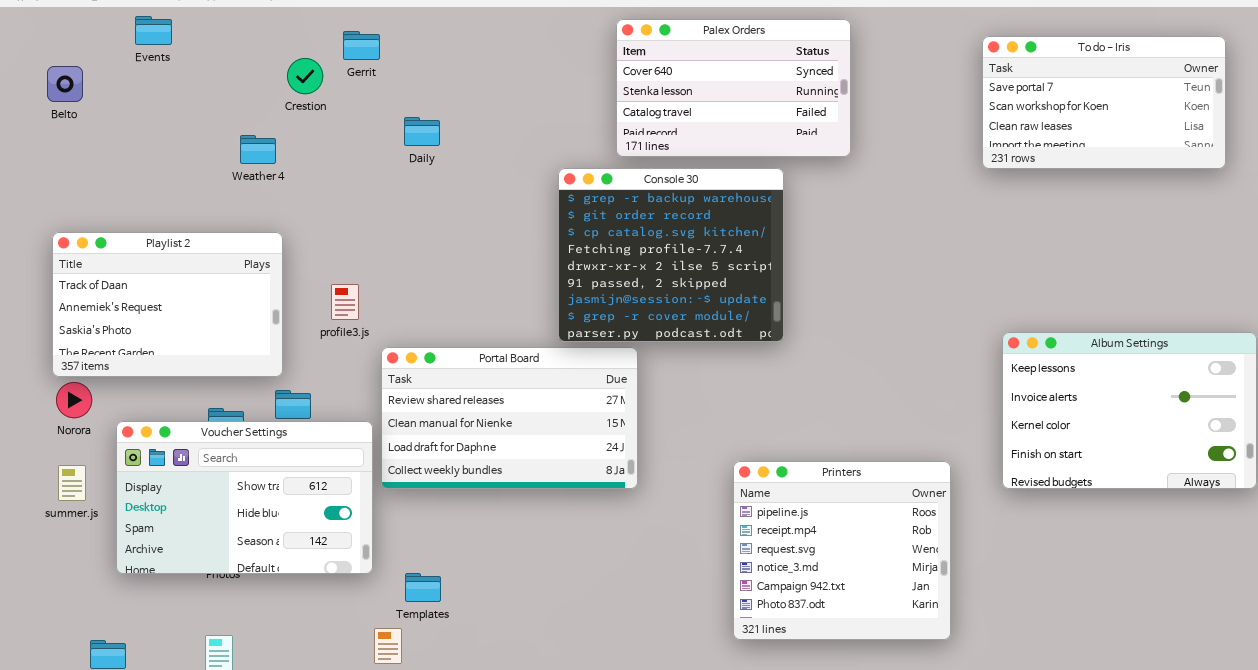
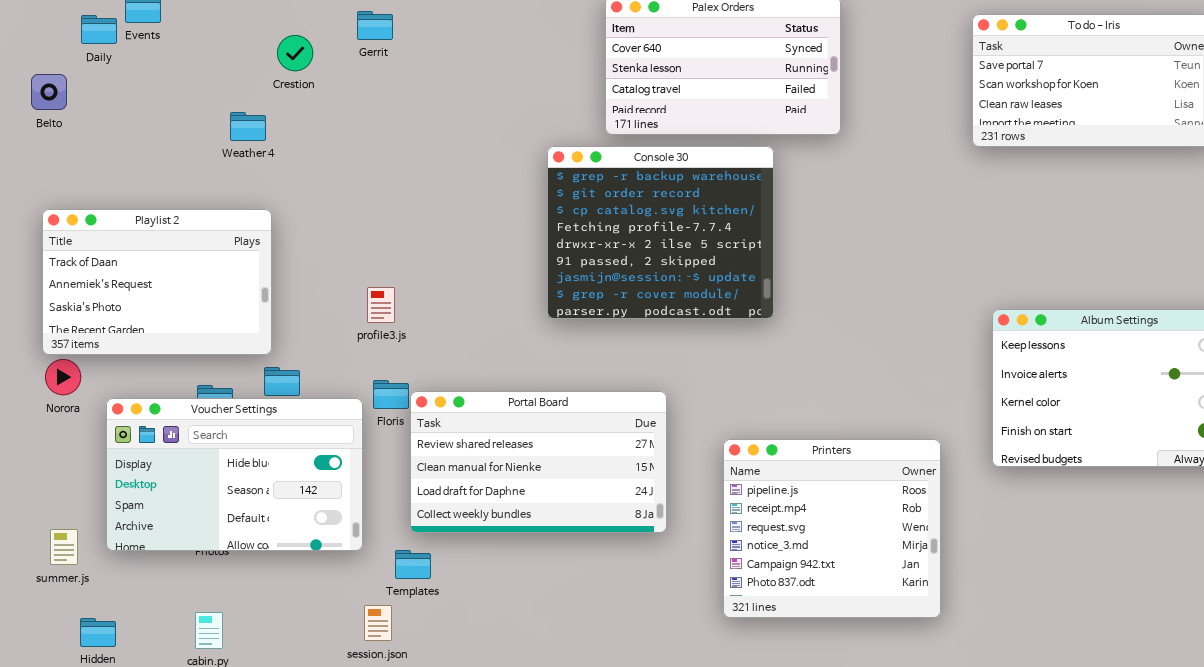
Gerrit: [343,31,380,60] -> [357,11,393,40], moved
Belto: [47,66,83,102] -> [31,74,67,110], moved
Daily: [404,117,440,146] -> [81,15,117,44], moved
profile3.js: [331,284,359,320] -> [367,287,395,323], moved
Portal Board: [381,347,638,489] -> [410,391,667,533], moved
Voucher Settings: [116,421,373,574] -> [106,398,363,551], scrolled down 1 row
summer.js: [58,465,86,501] -> [50,529,78,565], moved

